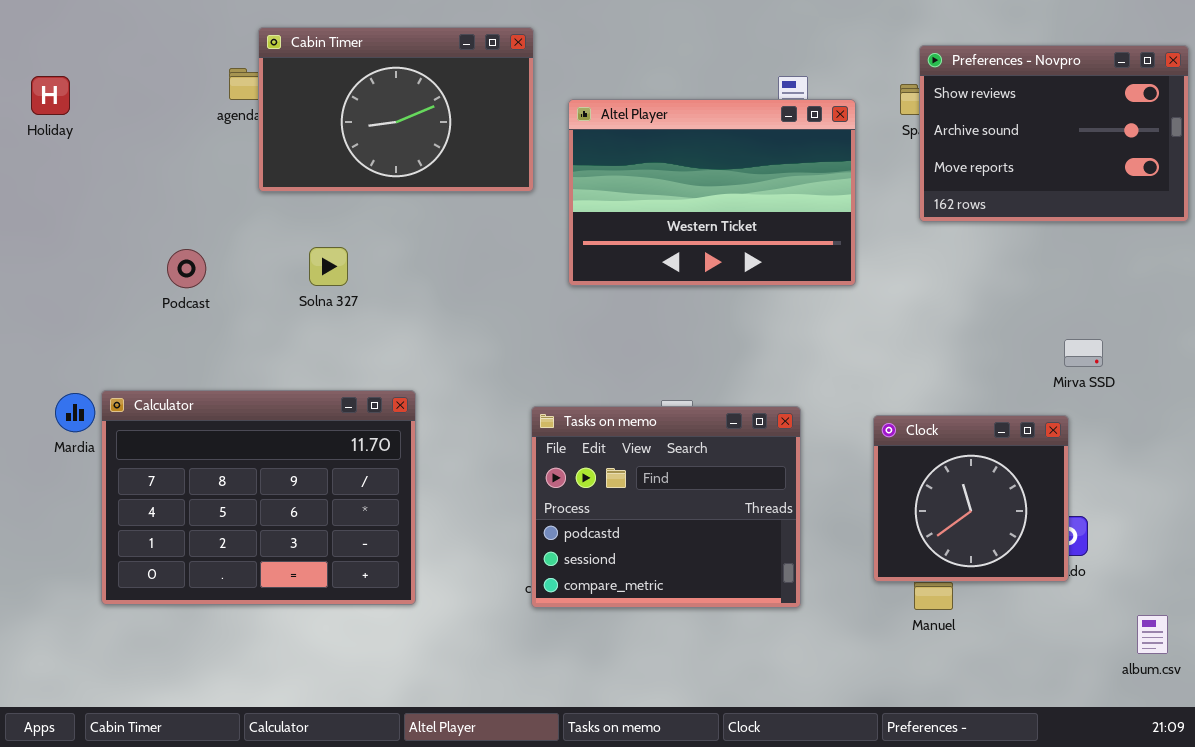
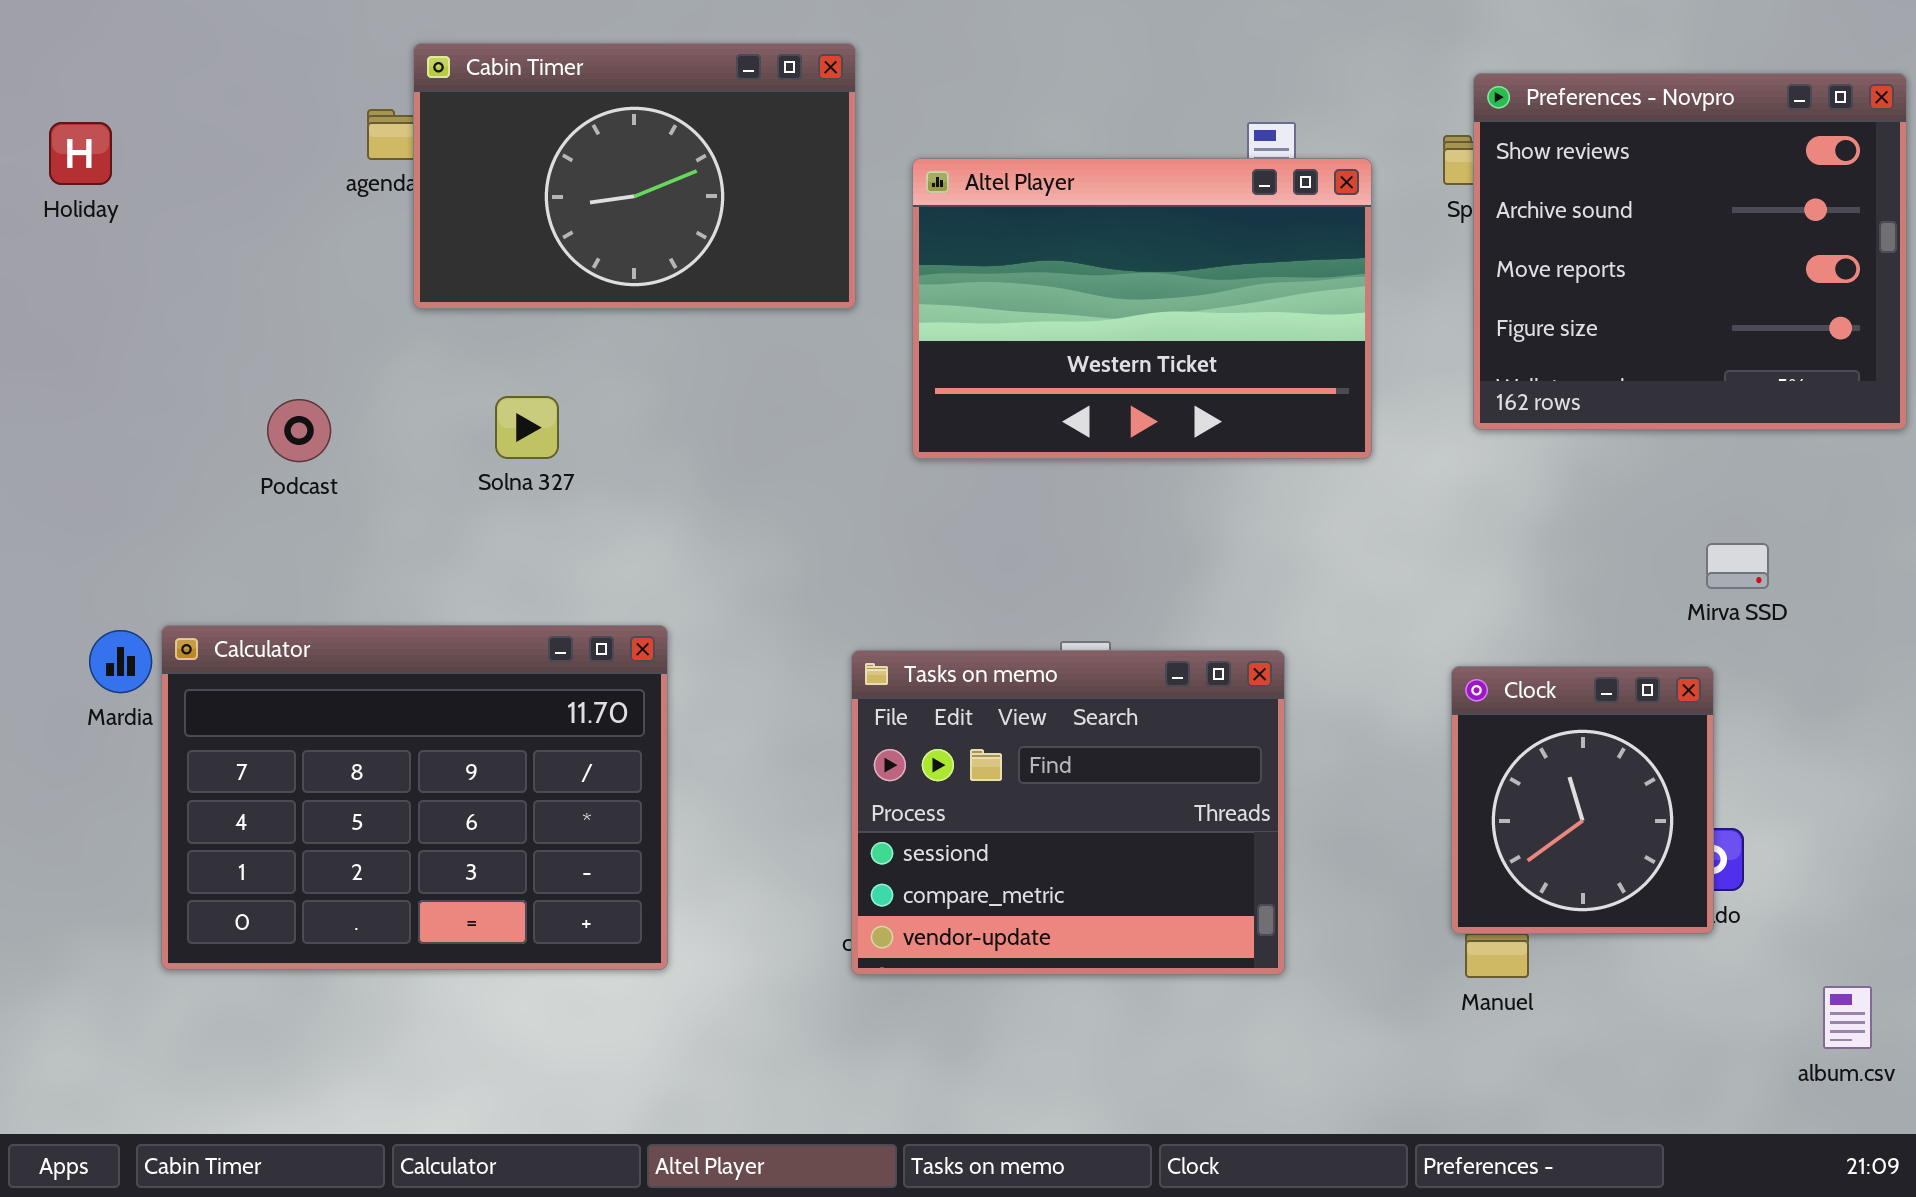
Preferences - Novpro: [919,45,1189,222] -> [1473,73,1907,430], resized
Tasks on memo: [531,406,801,608] -> [851,650,1285,975], scrolled down 1 row
Clock: [873,415,1069,582] -> [1451,666,1714,934], resized

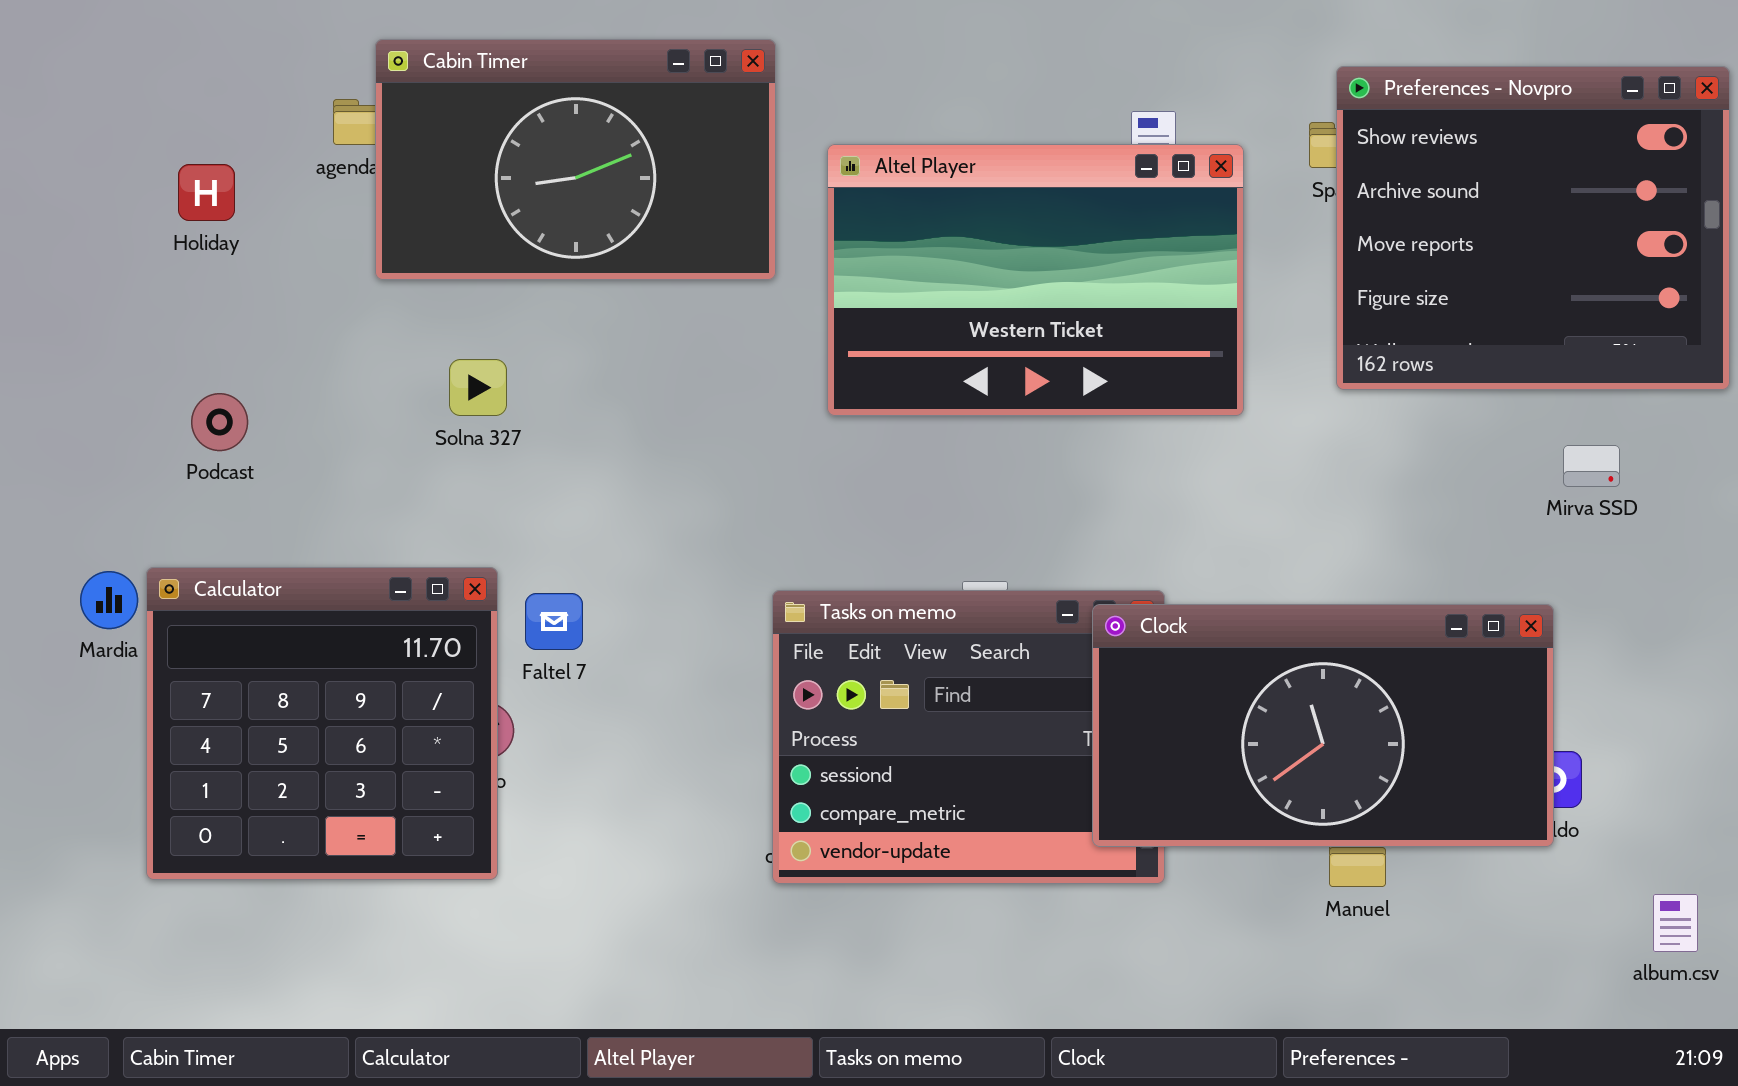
Holiday: [49,122,112,185] -> [178,164,235,221], moved
Podcast: [267,399,331,462] -> [191,393,248,451], moved
Mirva SSD: [1706,543,1769,589] -> [1563,445,1620,487], moved
Calculator: [161,625,668,970] -> [146,567,498,880], resized
Clock: [1451,666,1714,934] -> [1092,604,1554,847], resized

